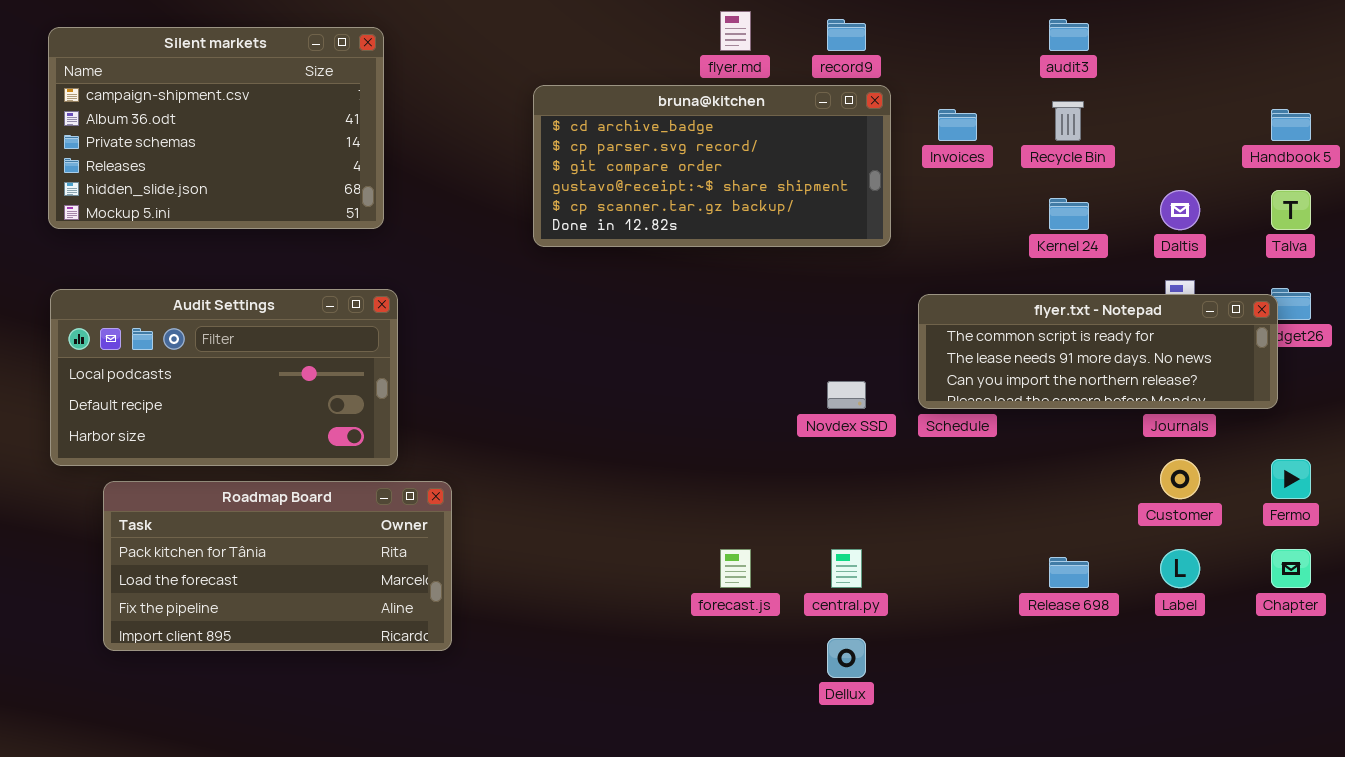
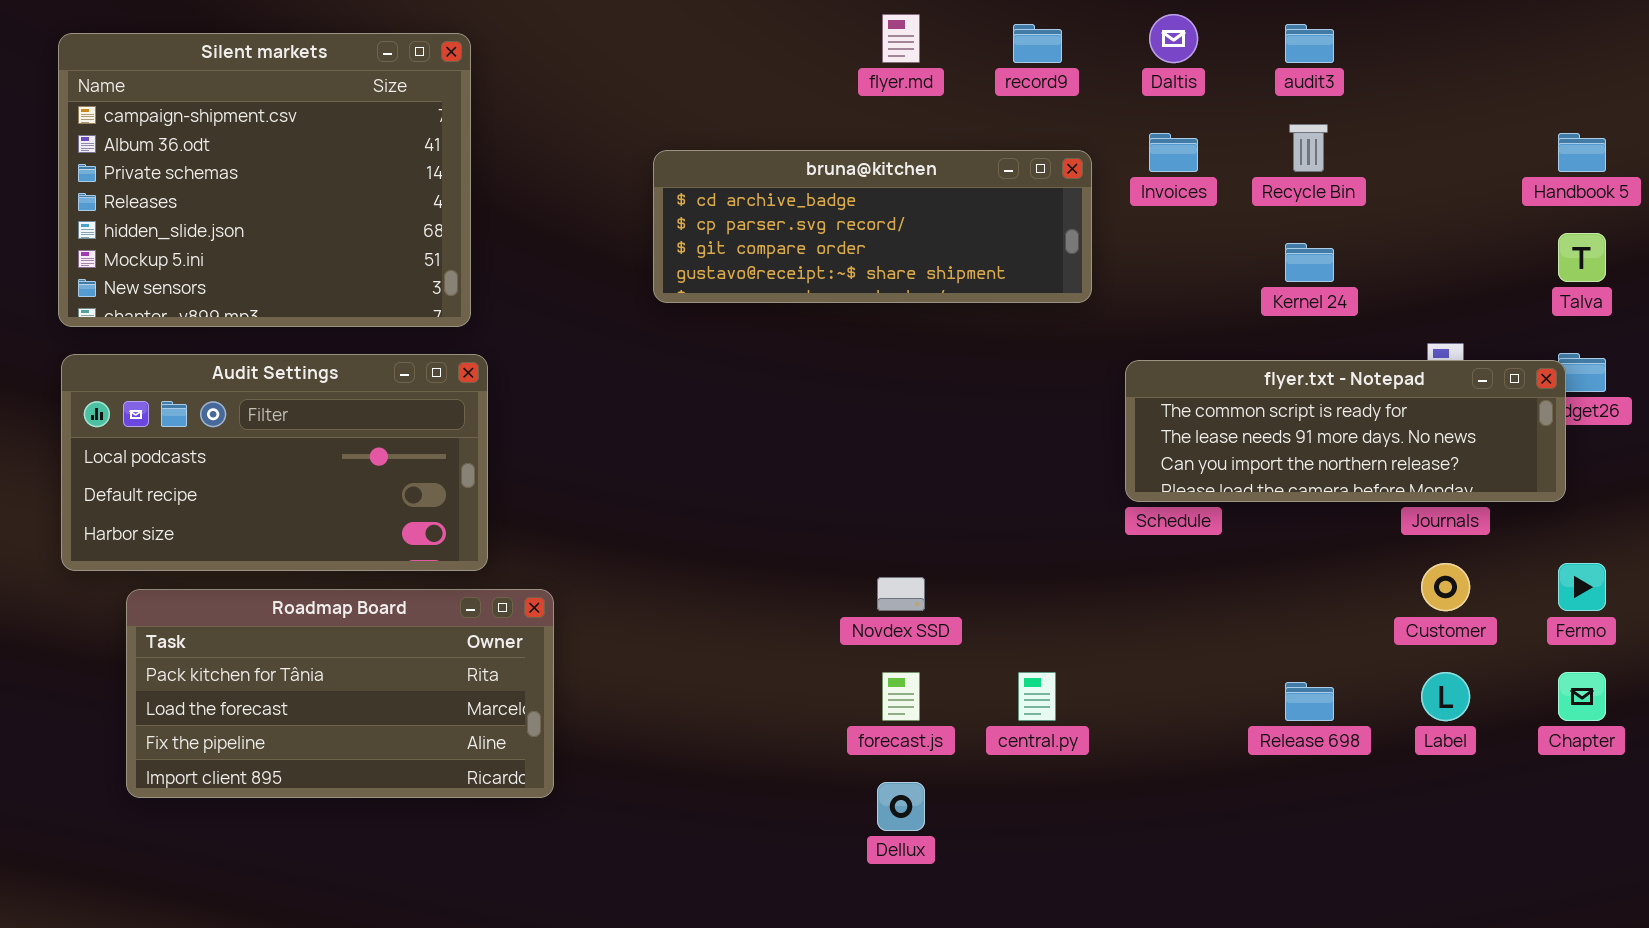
Silent markets: [48,27,384,229] -> [58,33,471,327], resized
bruna@kitchen: [533,85,891,247] -> [653,150,1092,303], resized
Daltis: [1160,190,1200,230] -> [1149,14,1198,63], moved
Novdex SSD: [827,381,866,409] -> [877,577,925,611], moved
Dellux: [827,638,866,678] -> [877,782,925,831], moved

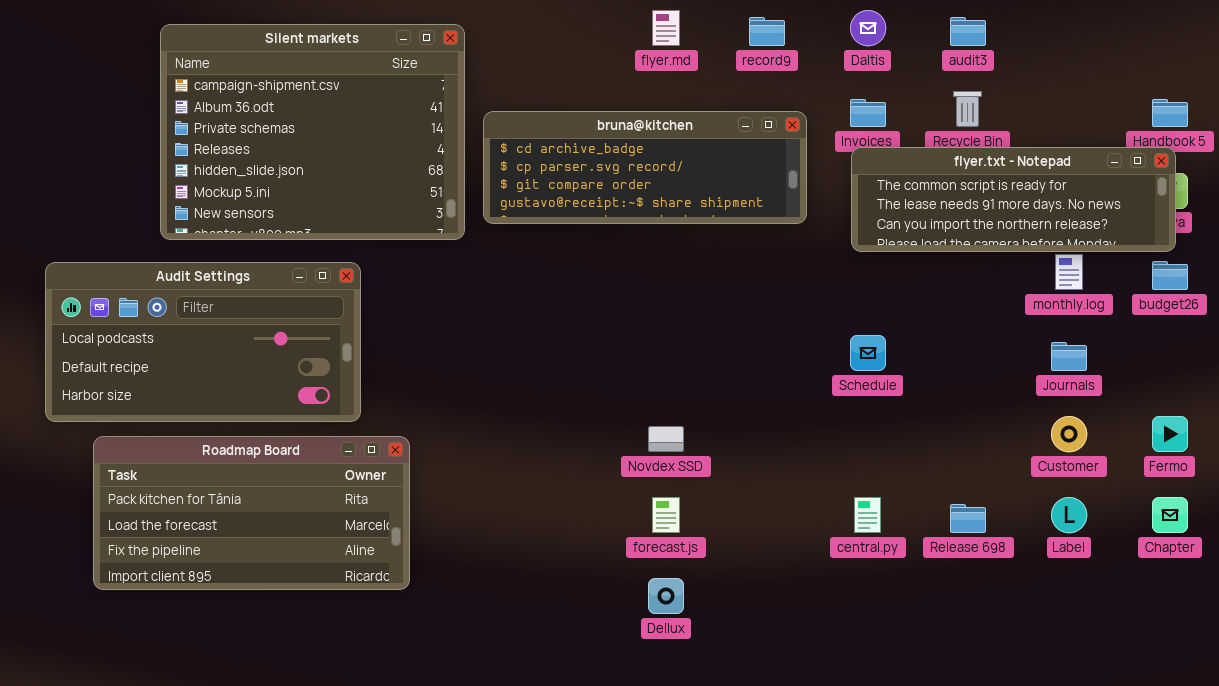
Silent markets: [58,33,471,327] -> [160,24,465,240], moved
flyer.txt - Notepad: [1125,360,1566,502] -> [851,147,1176,252], moved
central.py: [1018,672,1056,721] -> [854,497,881,533], moved

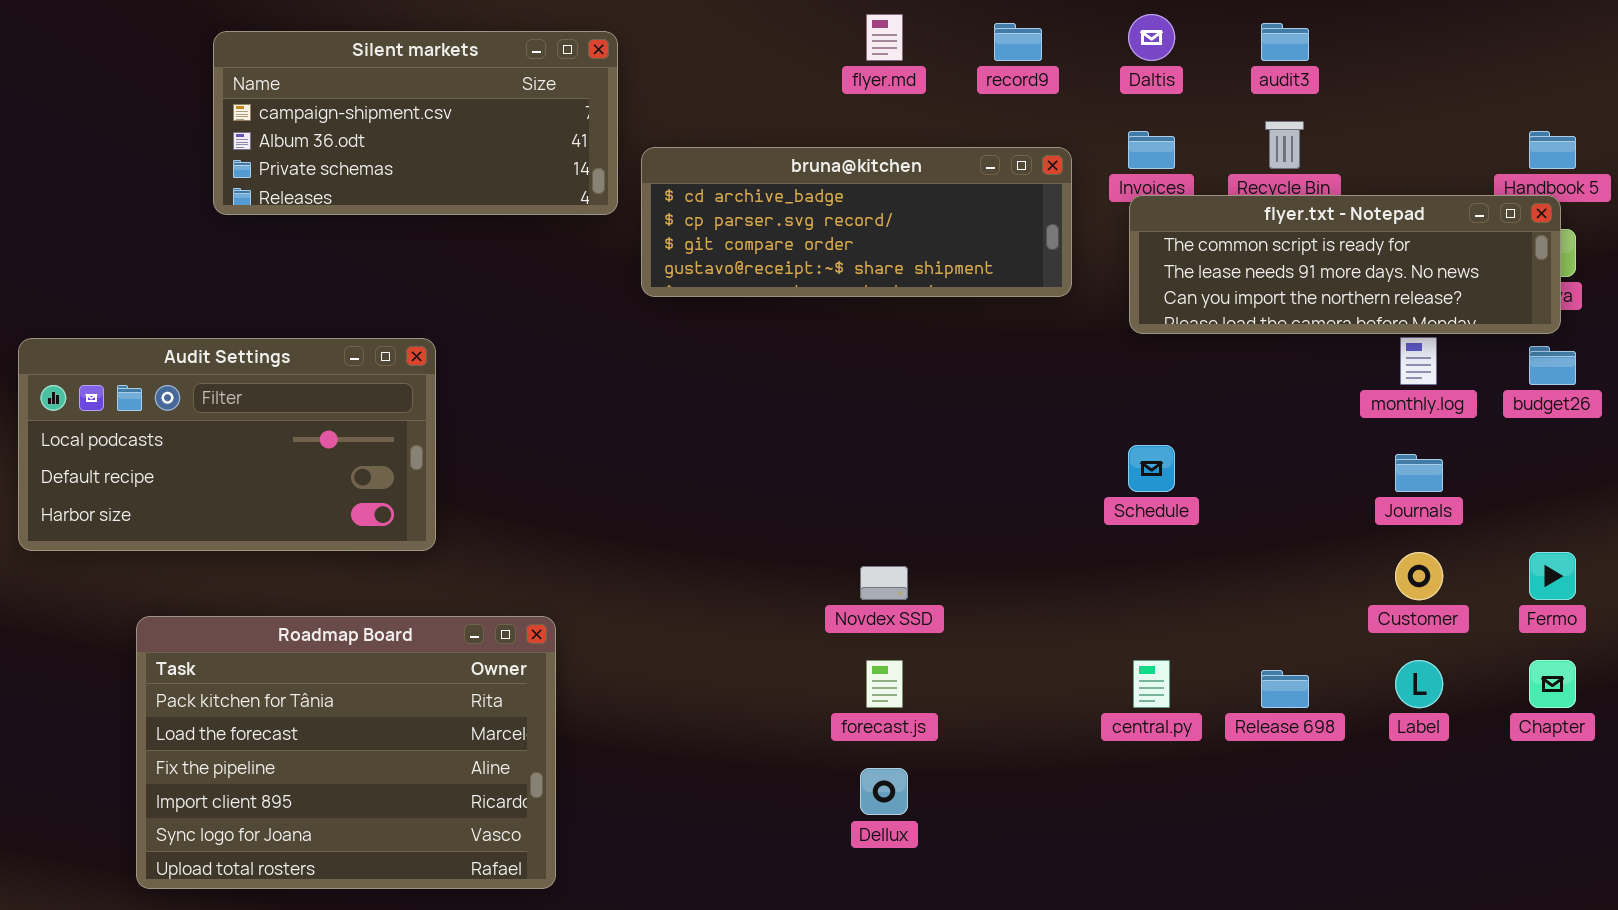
Silent markets: [160,24,465,240] -> [213,31,618,215], resized
Audit Settings: [45,262,361,422] -> [18,338,436,551], moved
Roadmap Board: [93,436,410,590] -> [136,616,556,889], moved, resized

